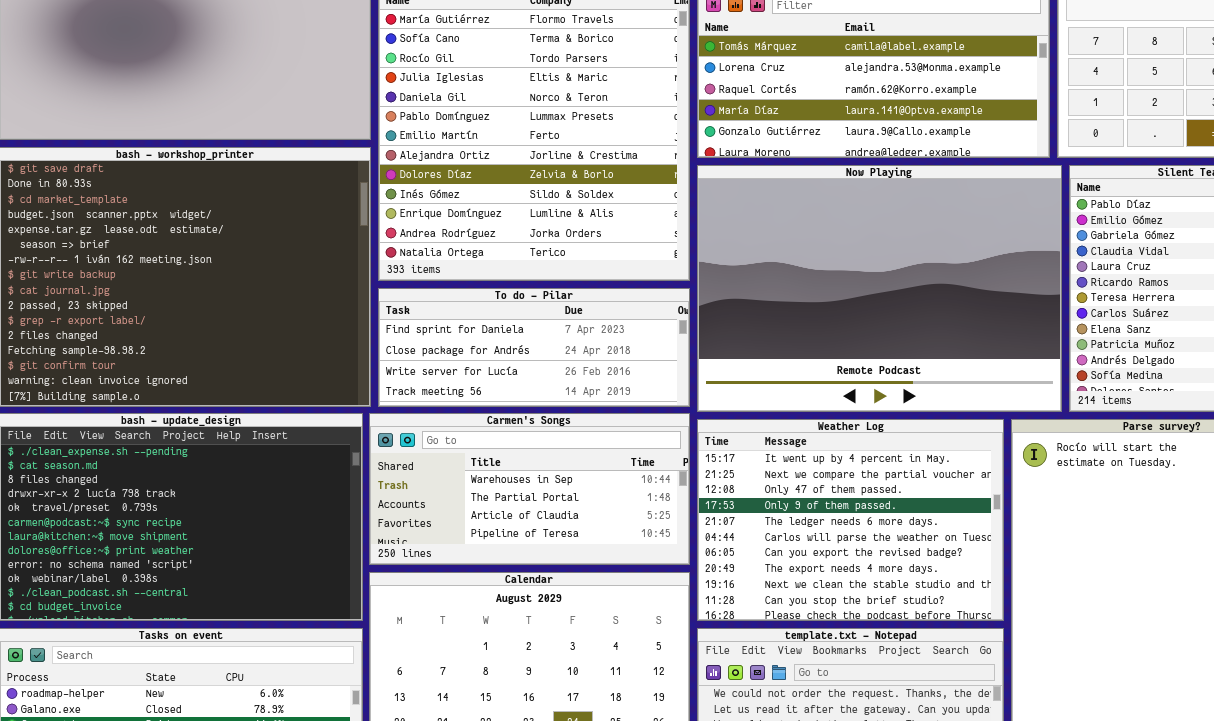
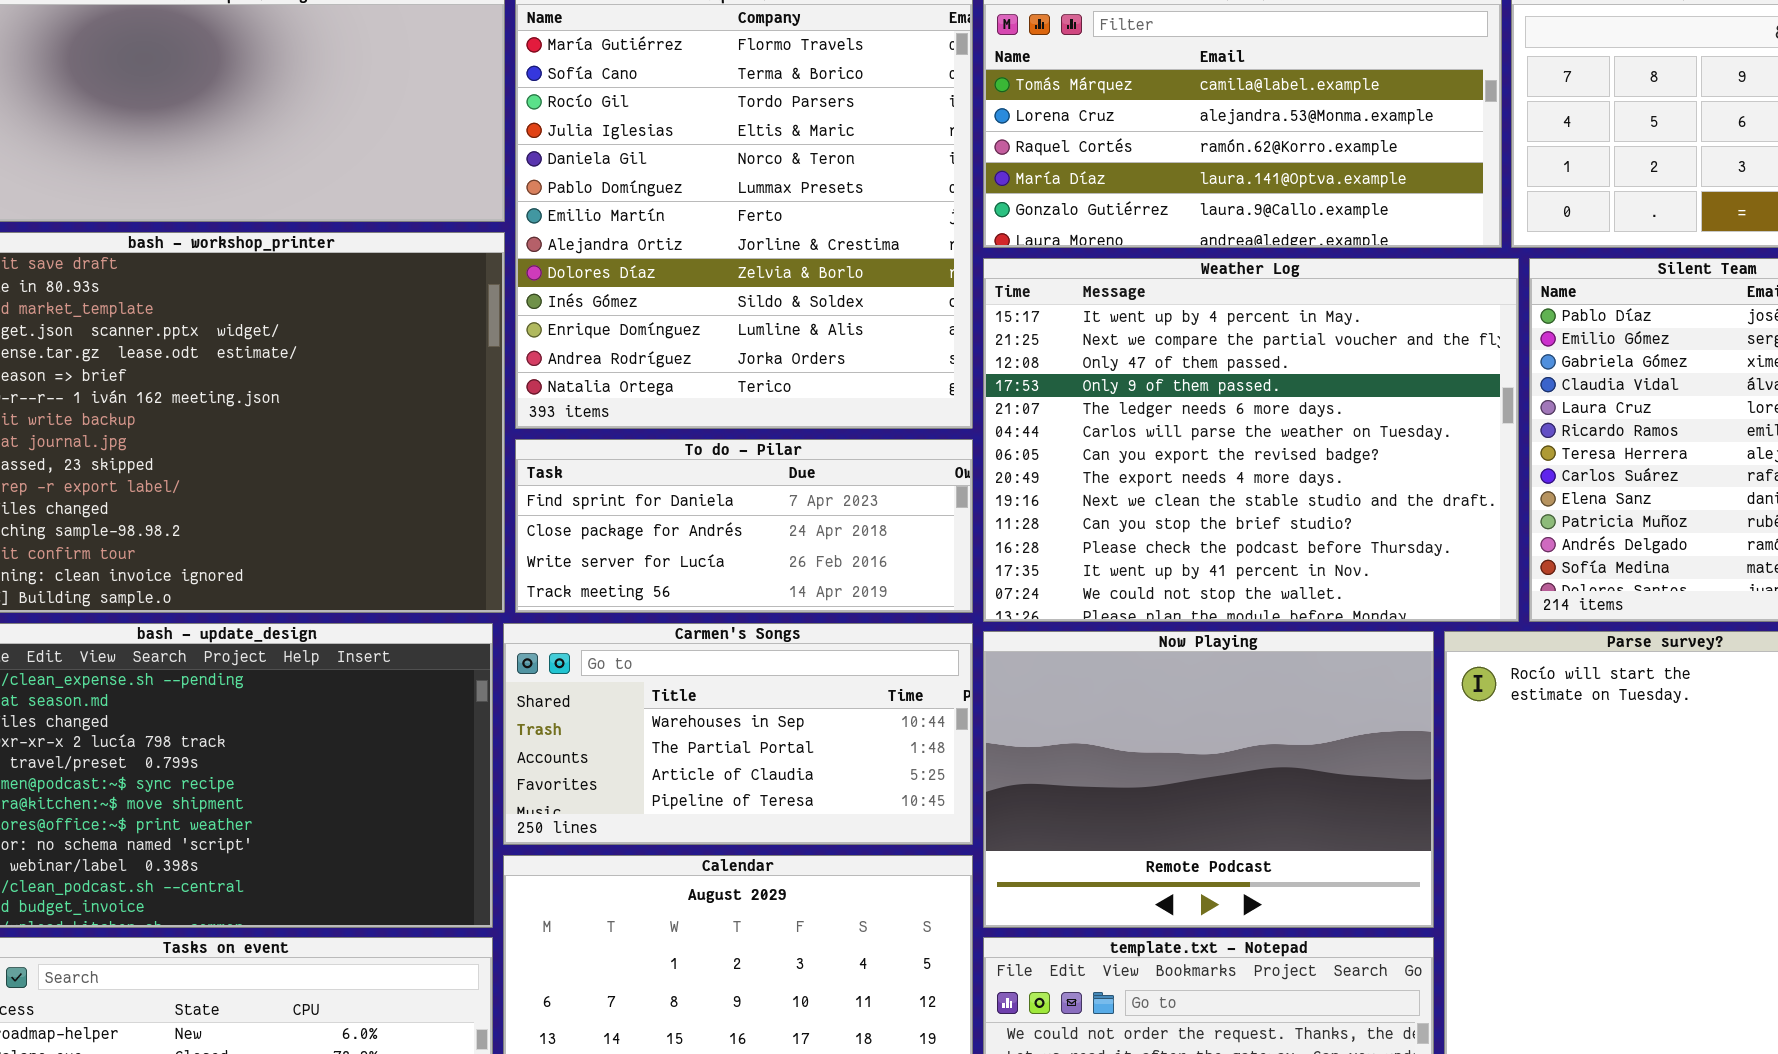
Now Playing: [697,165,1062,412] -> [983,631,1434,928], moved, resized
Weather Log: [697,419,1004,621] -> [983,258,1519,622], moved, resized

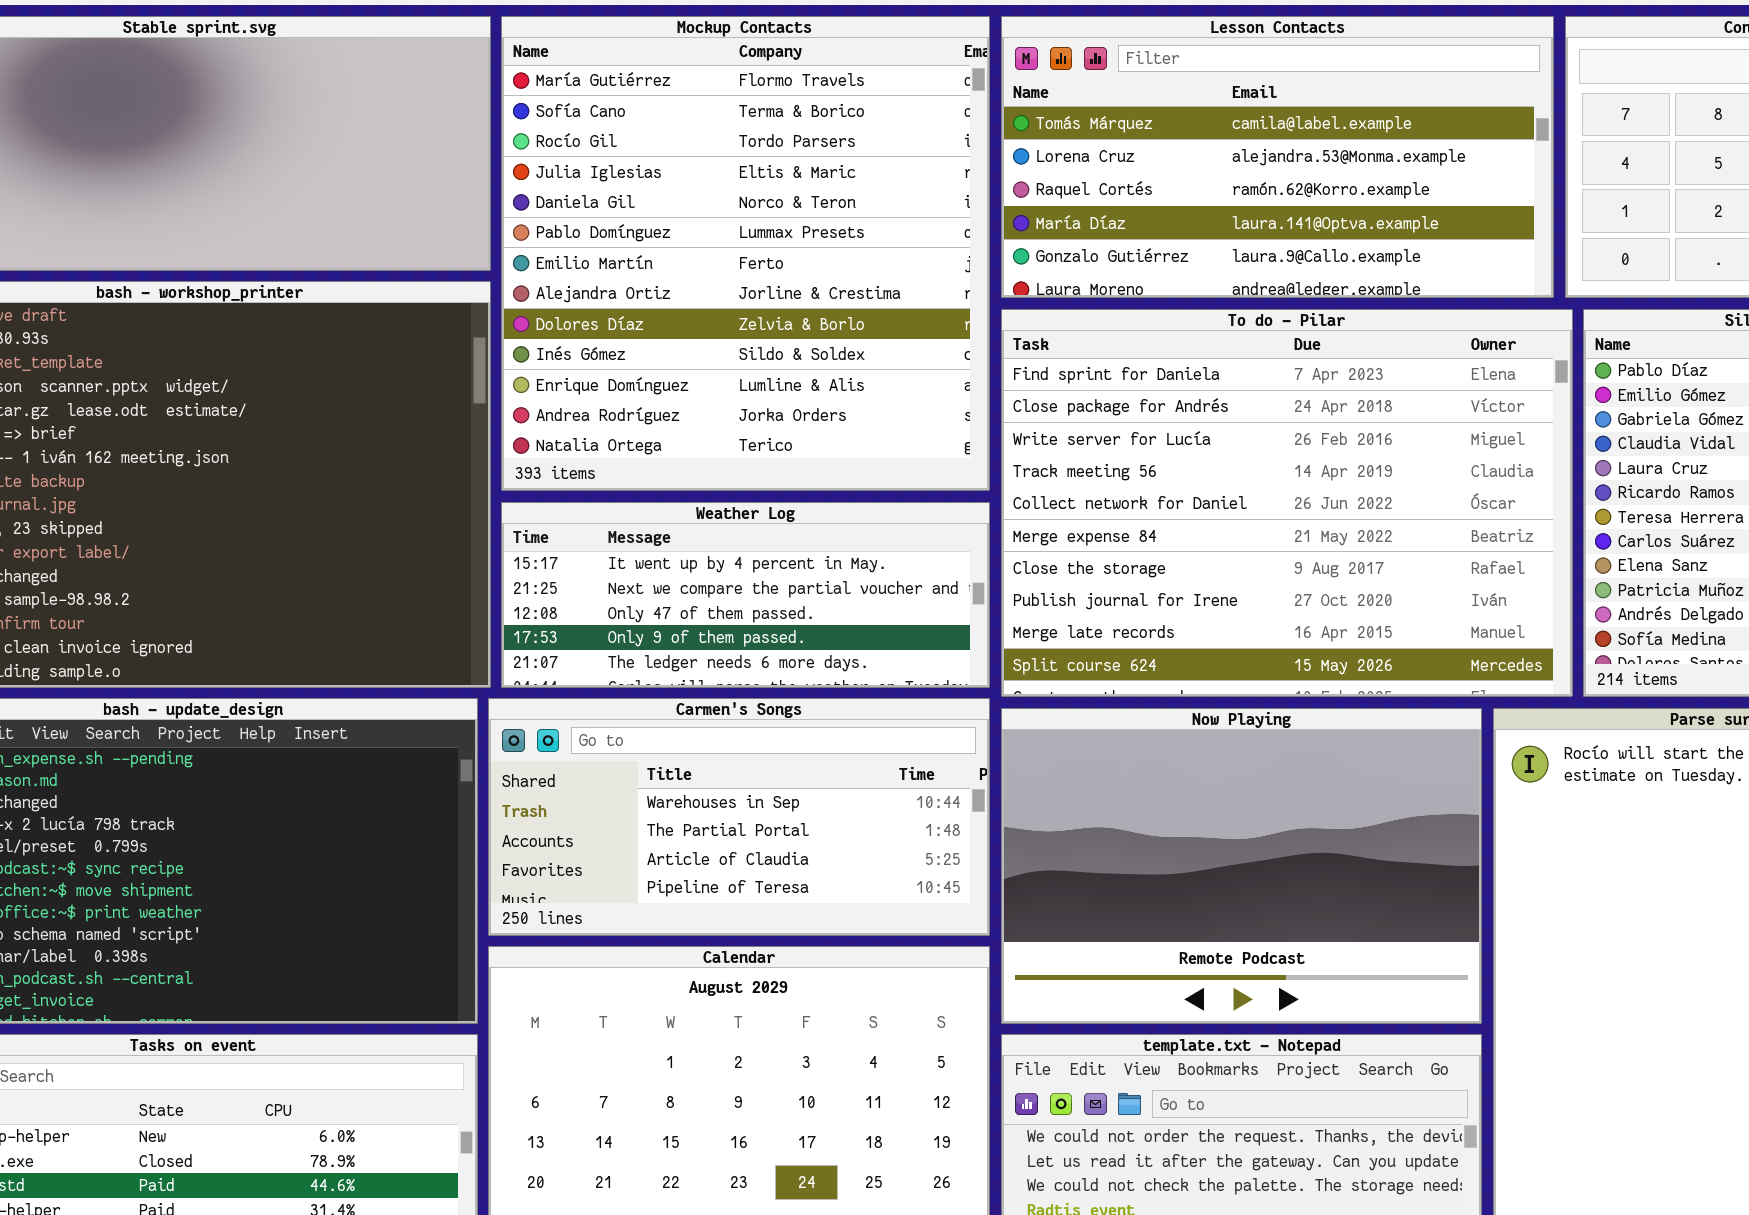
Weather Log: [983,258,1519,622] -> [501,502,990,688], moved, resized
To do - Pilar: [515,439,973,613] -> [1001,309,1573,697], moved, resized

